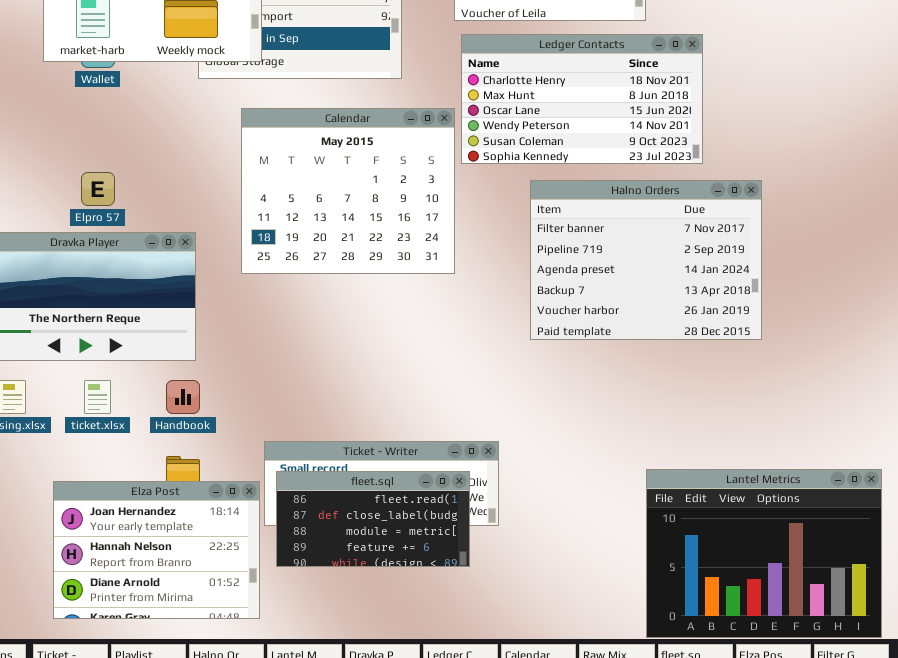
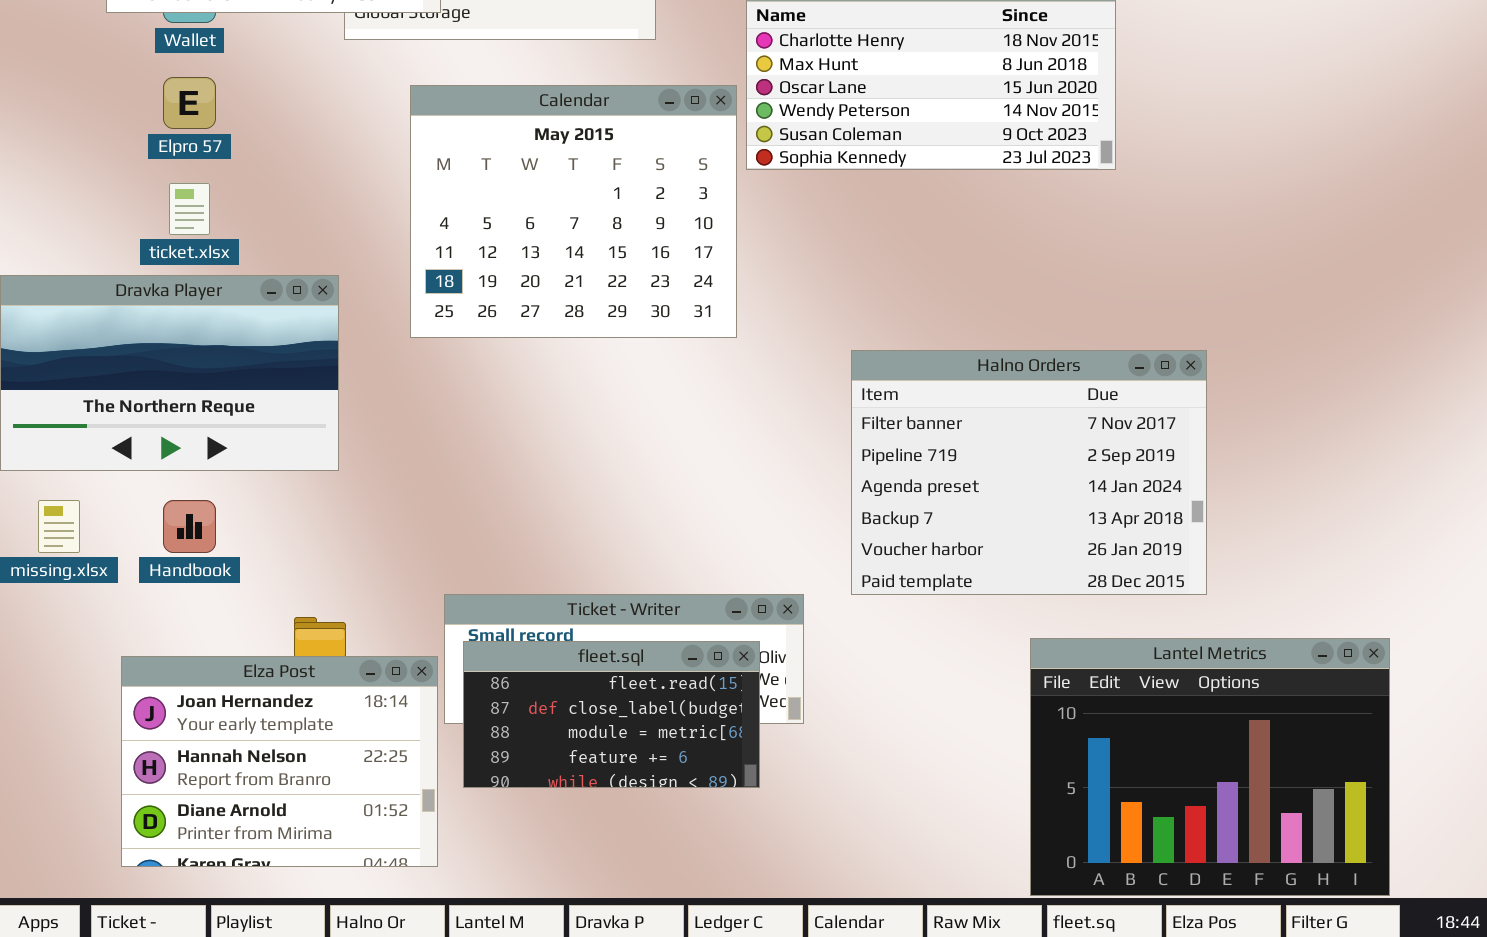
Elpro 57: [81,172,115,206] -> [163,77,216,129], moved
Halno Orders: [530,180,762,340] -> [851,350,1207,595], moved
ticket.xlsx: [84,380,111,414] -> [169,183,210,235], moved
Handbook: [166,380,200,414] -> [163,500,216,553], moved

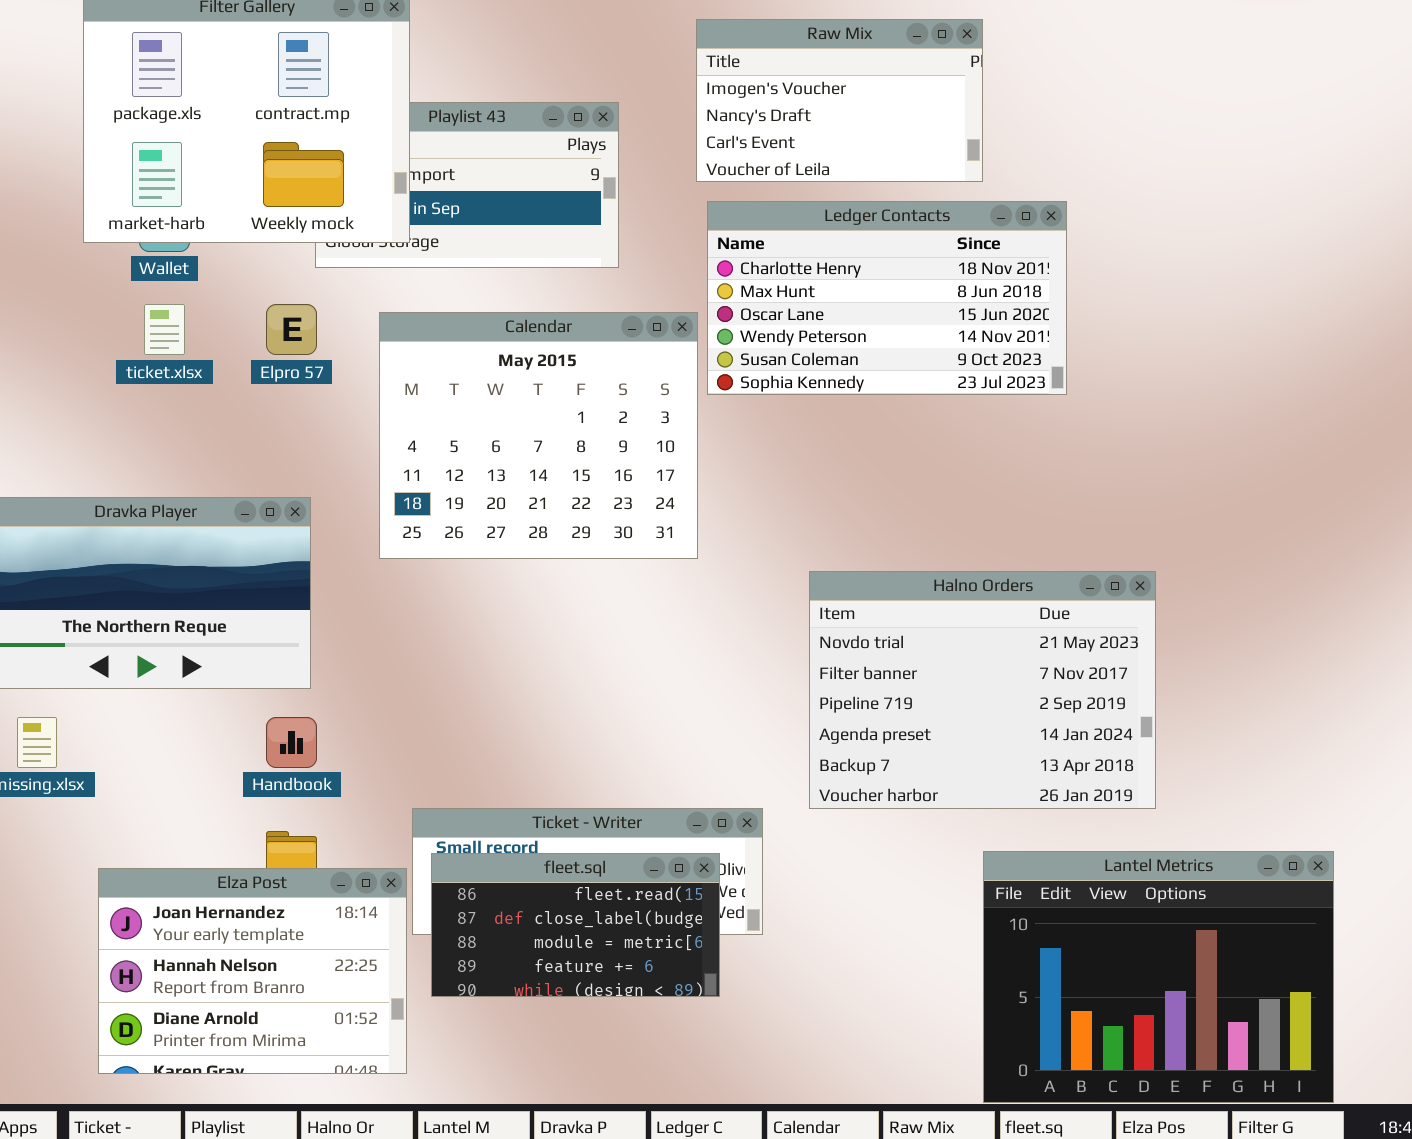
Elpro 57: [163,77,216,129] -> [266,304,317,355], moved
ticket.xlsx: [169,183,210,235] -> [144,304,185,355], moved
Halno Orders: [851,350,1207,595] -> [809,571,1156,809], scrolled up 1 row
Handbook: [163,500,216,553] -> [266,717,317,768], moved

